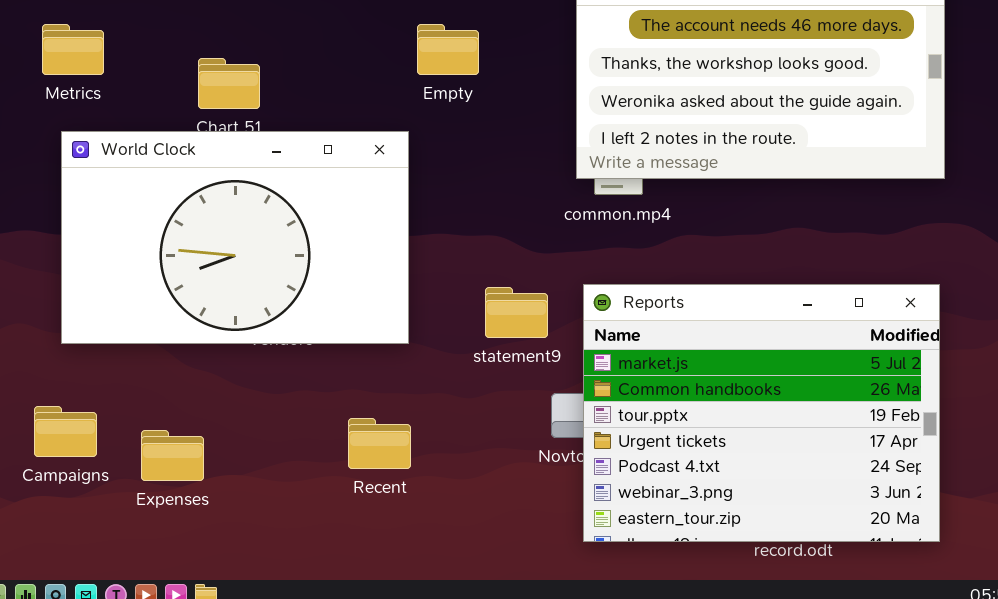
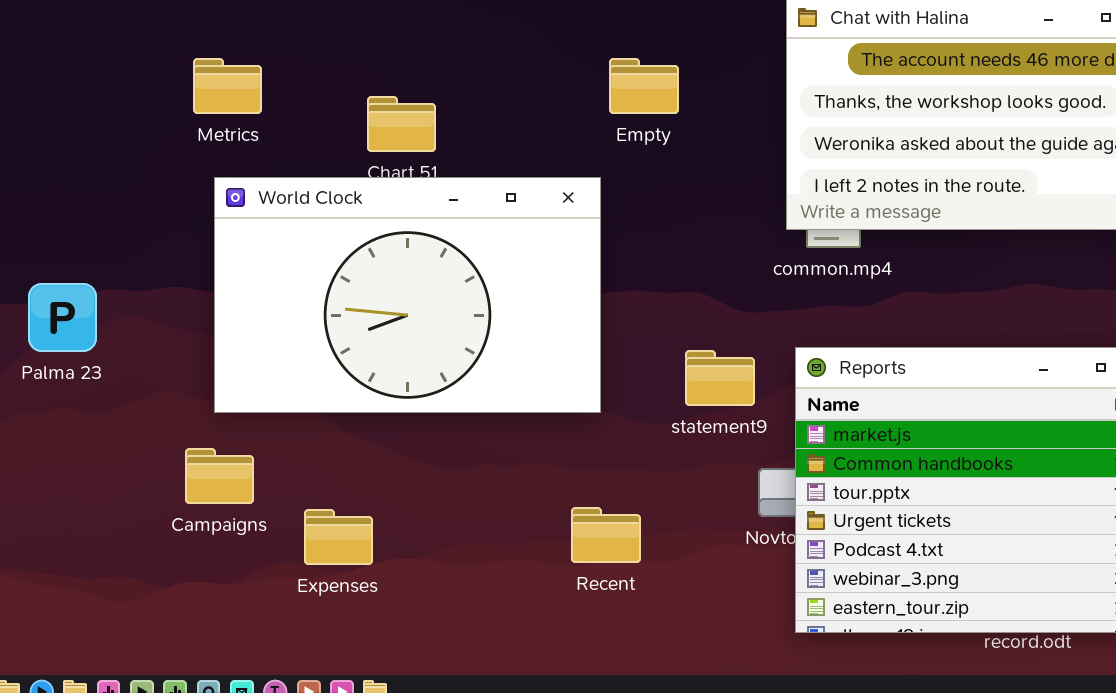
Campaigns: [34,406,97,457] -> [185,448,254,504], moved
Recent: [348,418,411,469] -> [571,507,641,563], moved

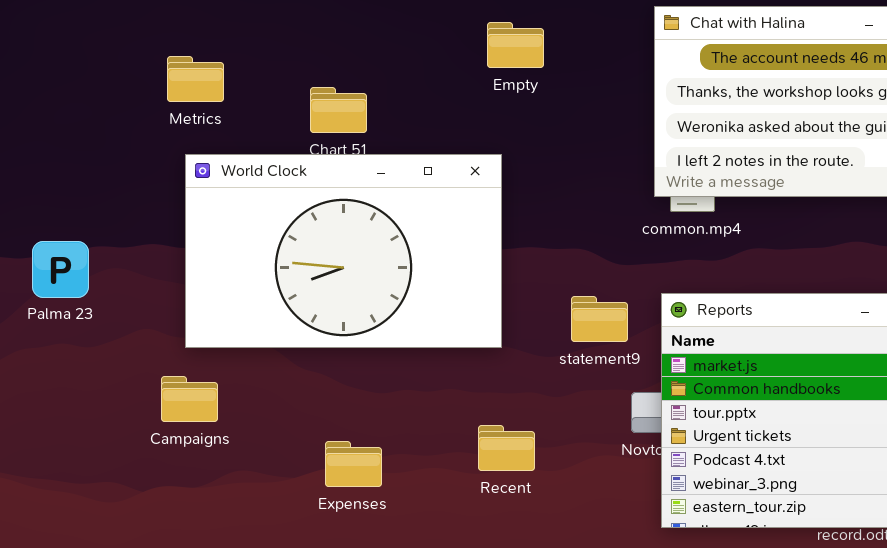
Empty: [609,58,679,114] -> [487,22,544,68], moved
Expenses: [304,509,373,565] -> [325,441,382,487], moved

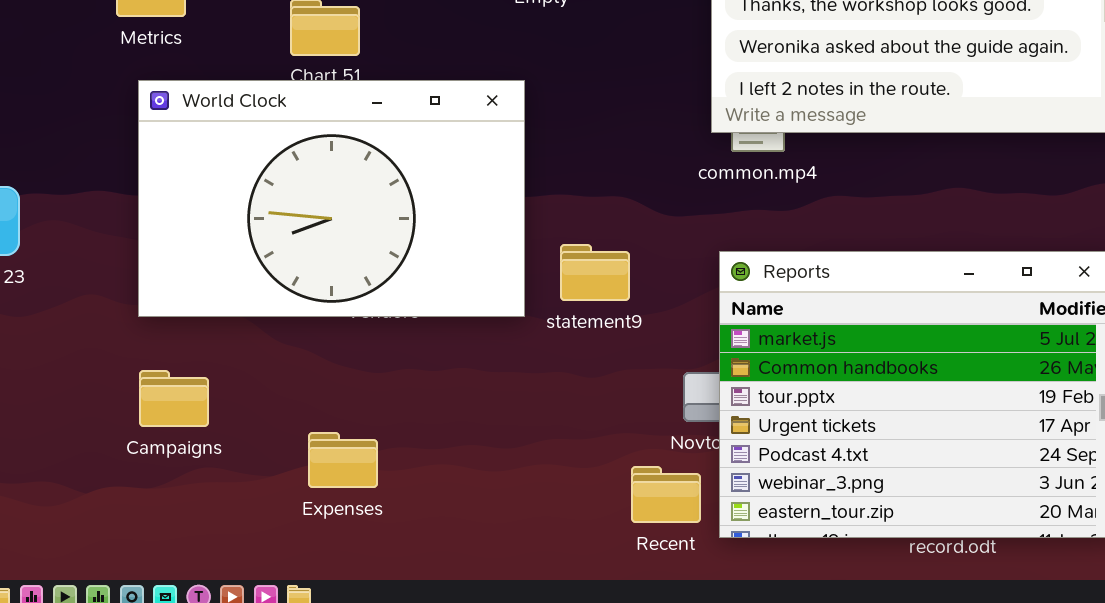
statement9: [571,296,628,342] -> [560,244,630,301], moved
Campaigns: [161,376,218,422] -> [139,370,209,427], moved
Recent: [478,425,535,471] -> [631,466,701,523], moved

